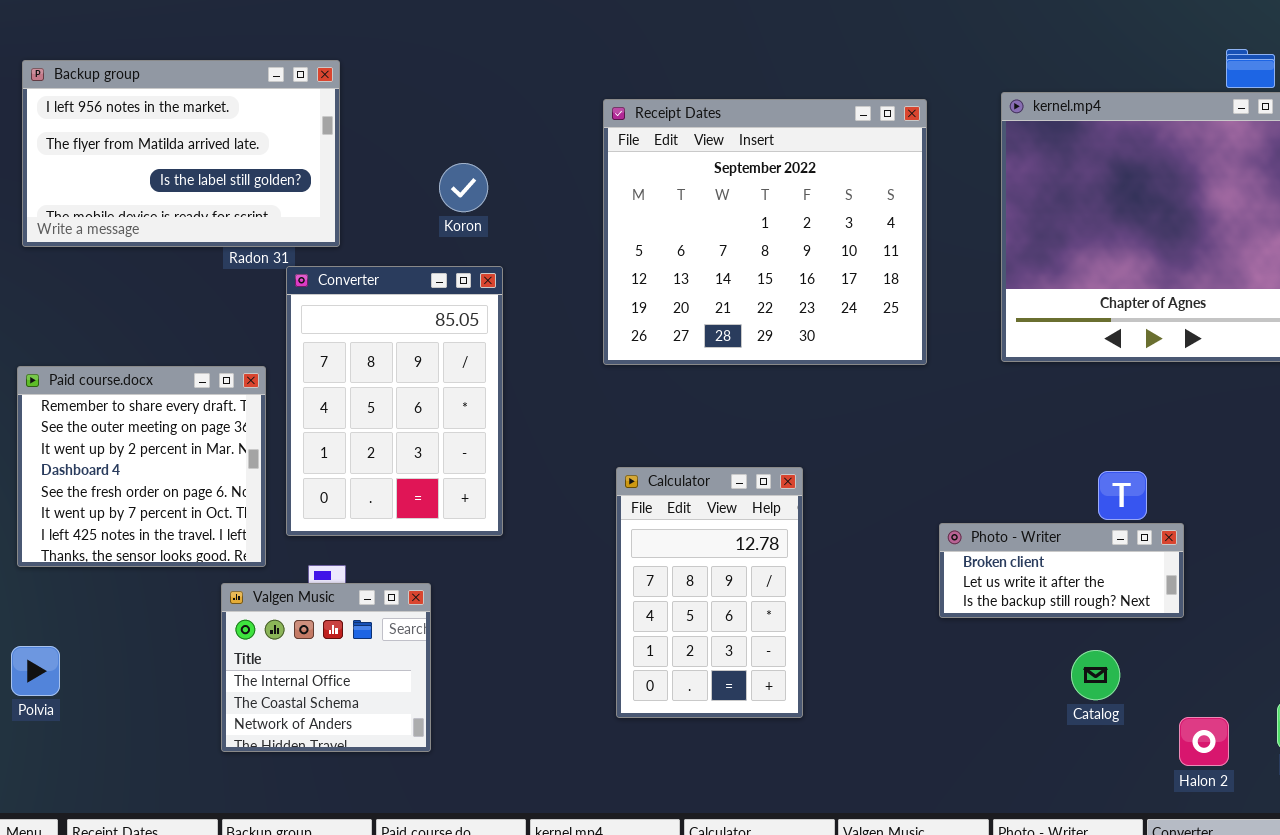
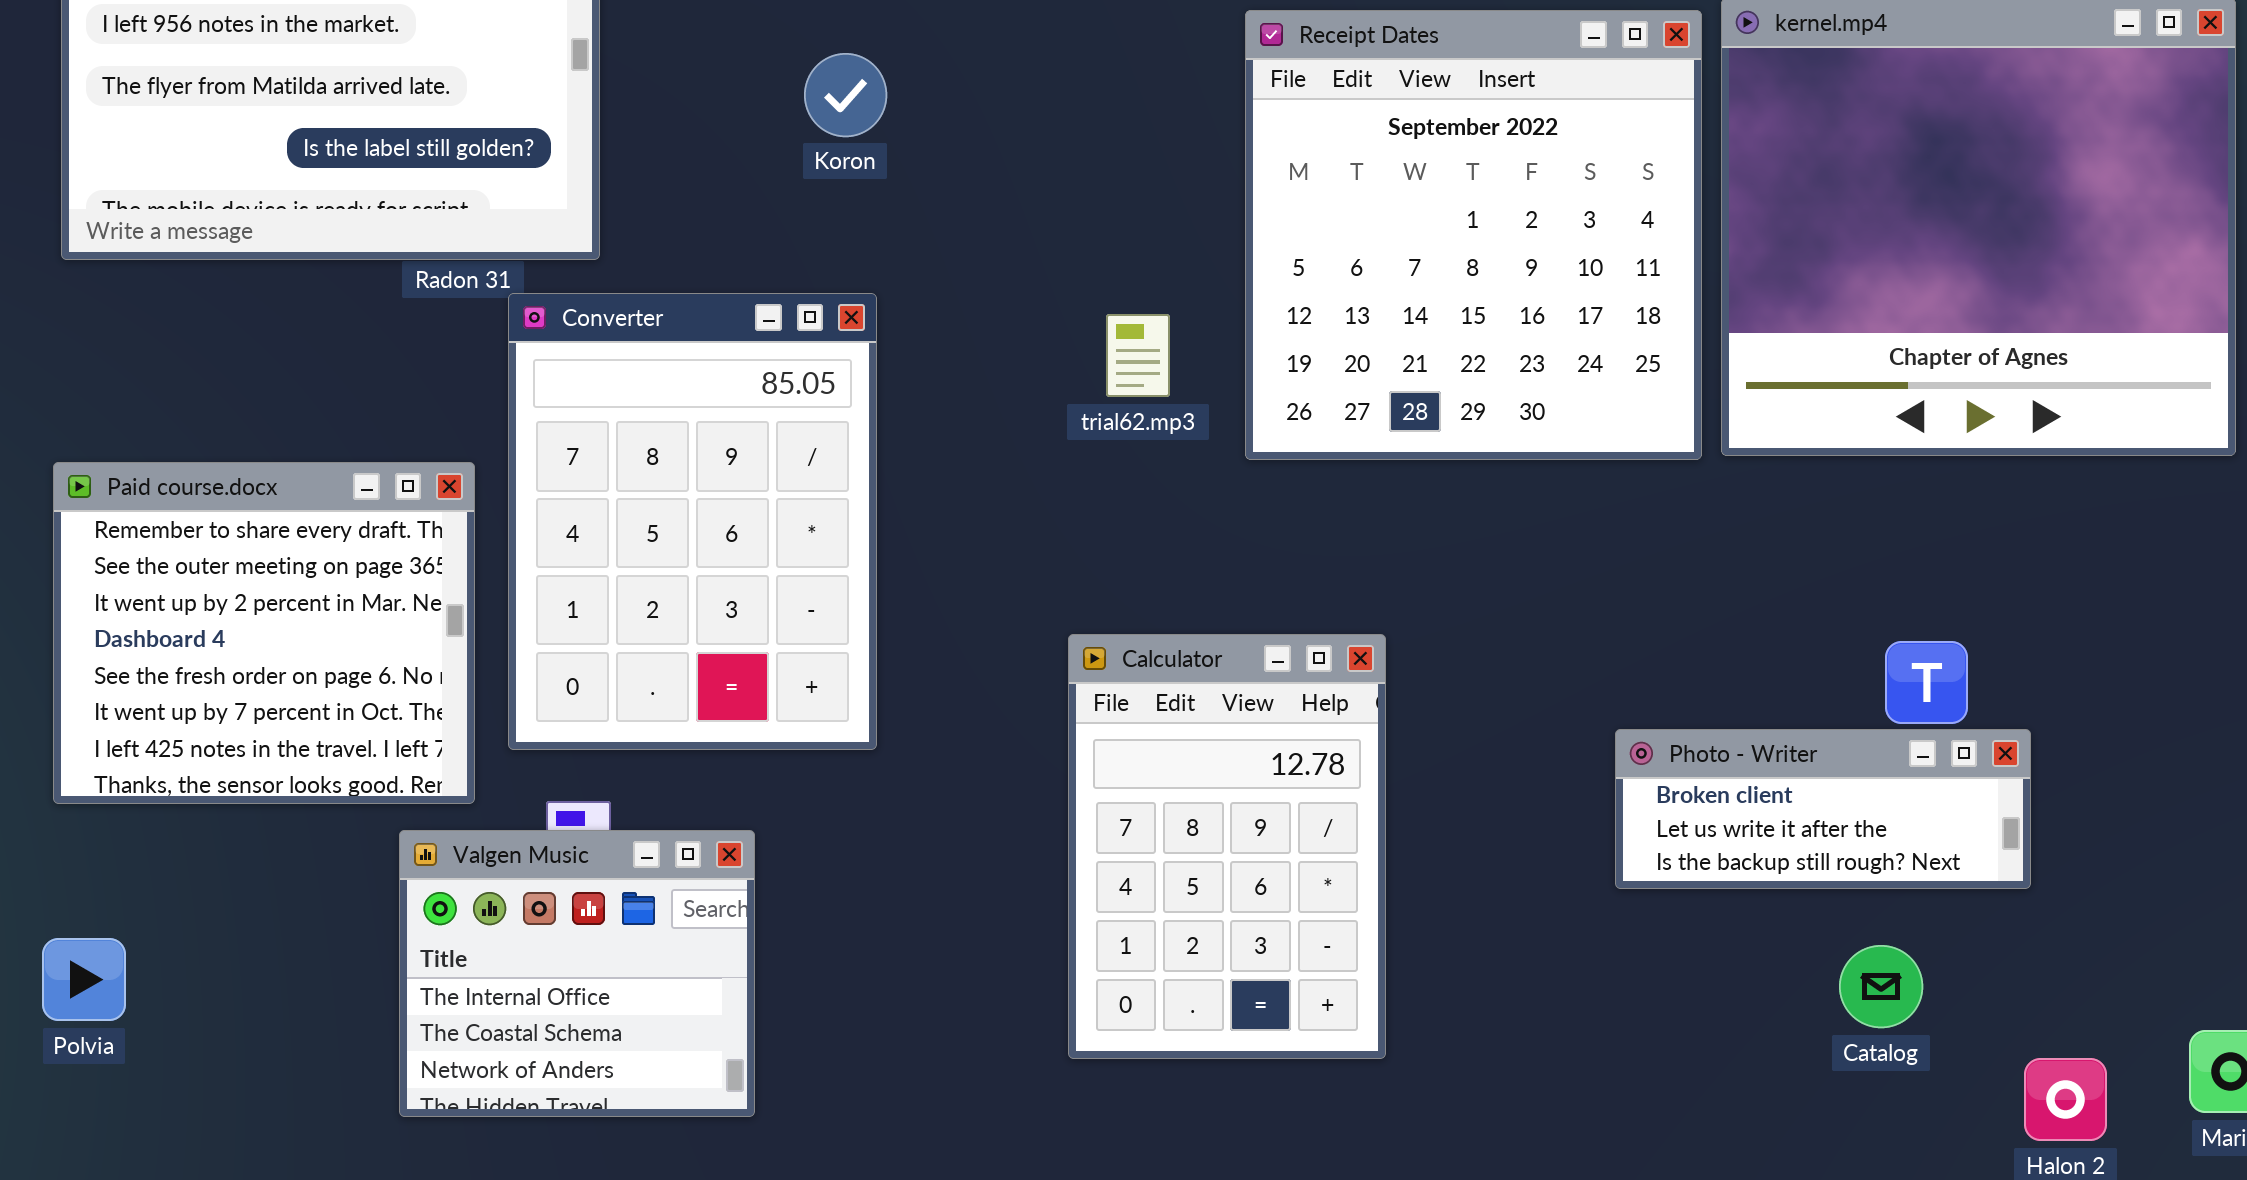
Receipt Dates: [603,99,927,365] -> [1245,10,1702,460], moved, resized
Koron: [439,163,488,212] -> [804,53,887,137], moved

